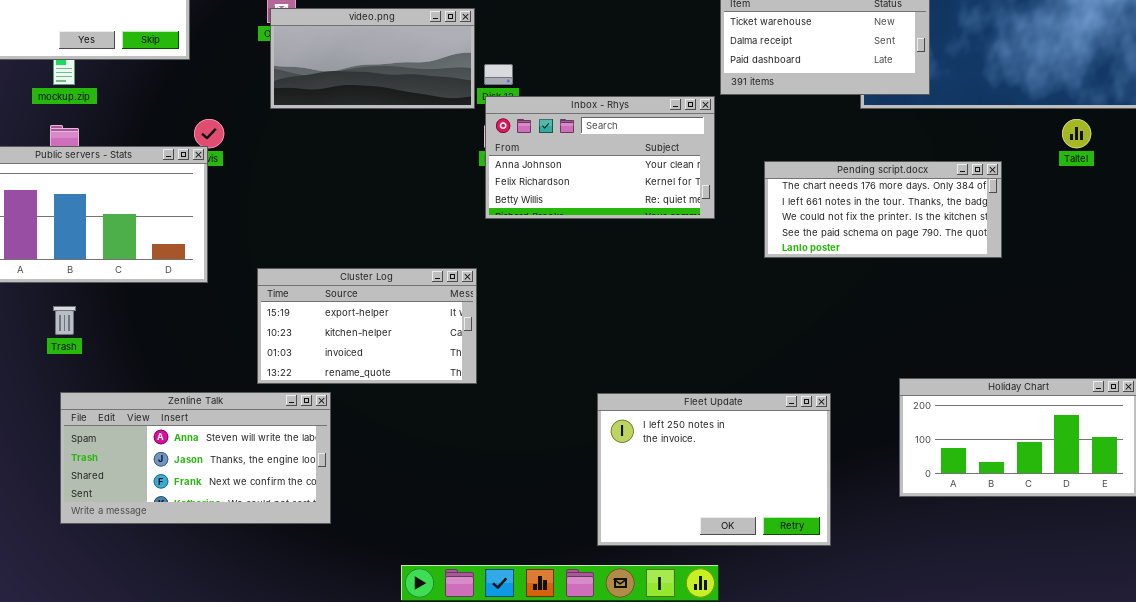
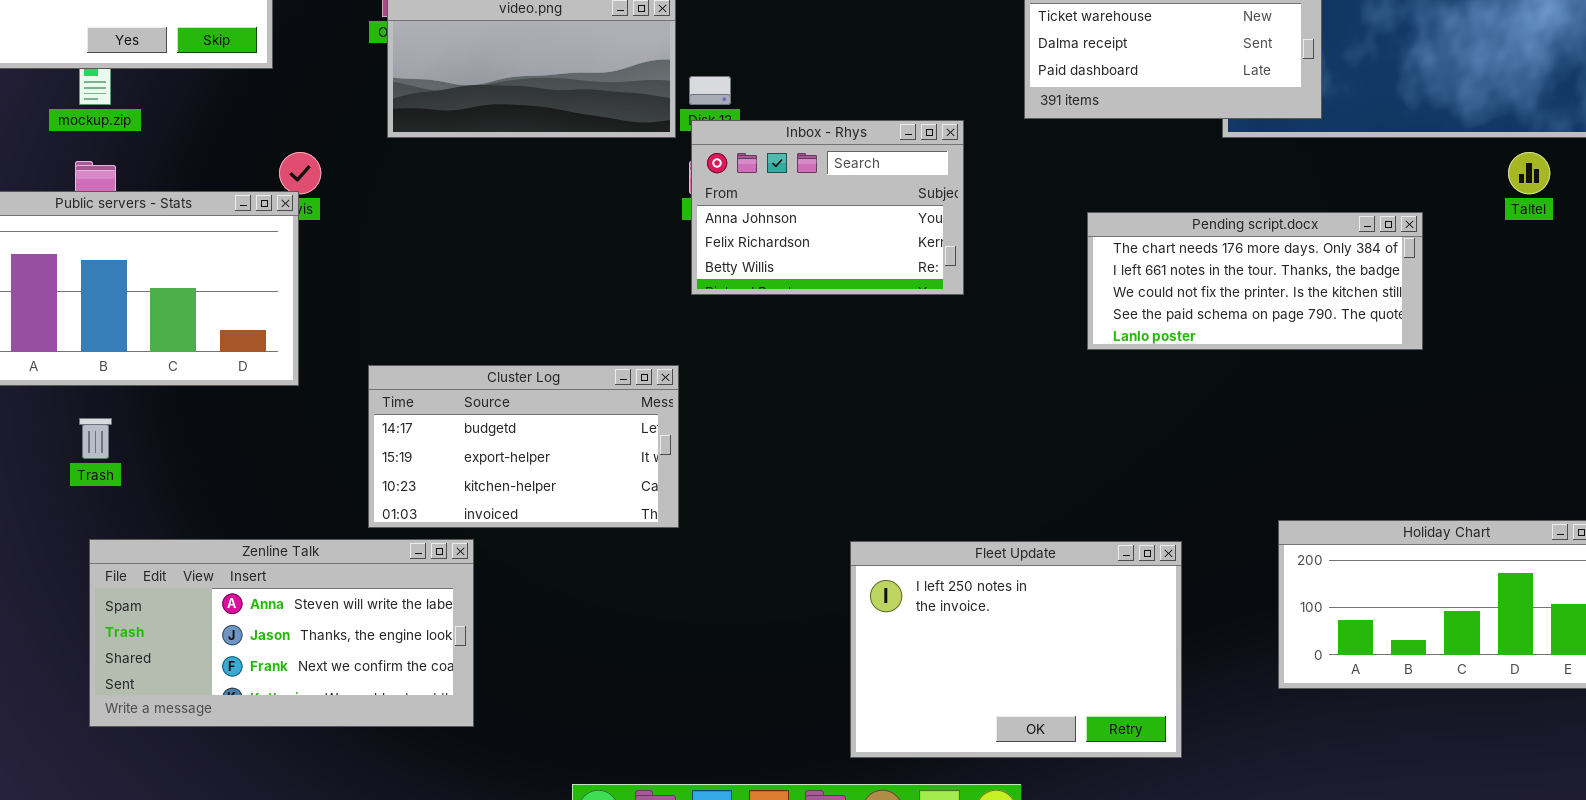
Inbox - Rhys: [485,96,715,219] -> [691,120,964,295], resized
Cluster Log: [257,268,477,384] -> [368,365,679,528], scrolled up 1 row

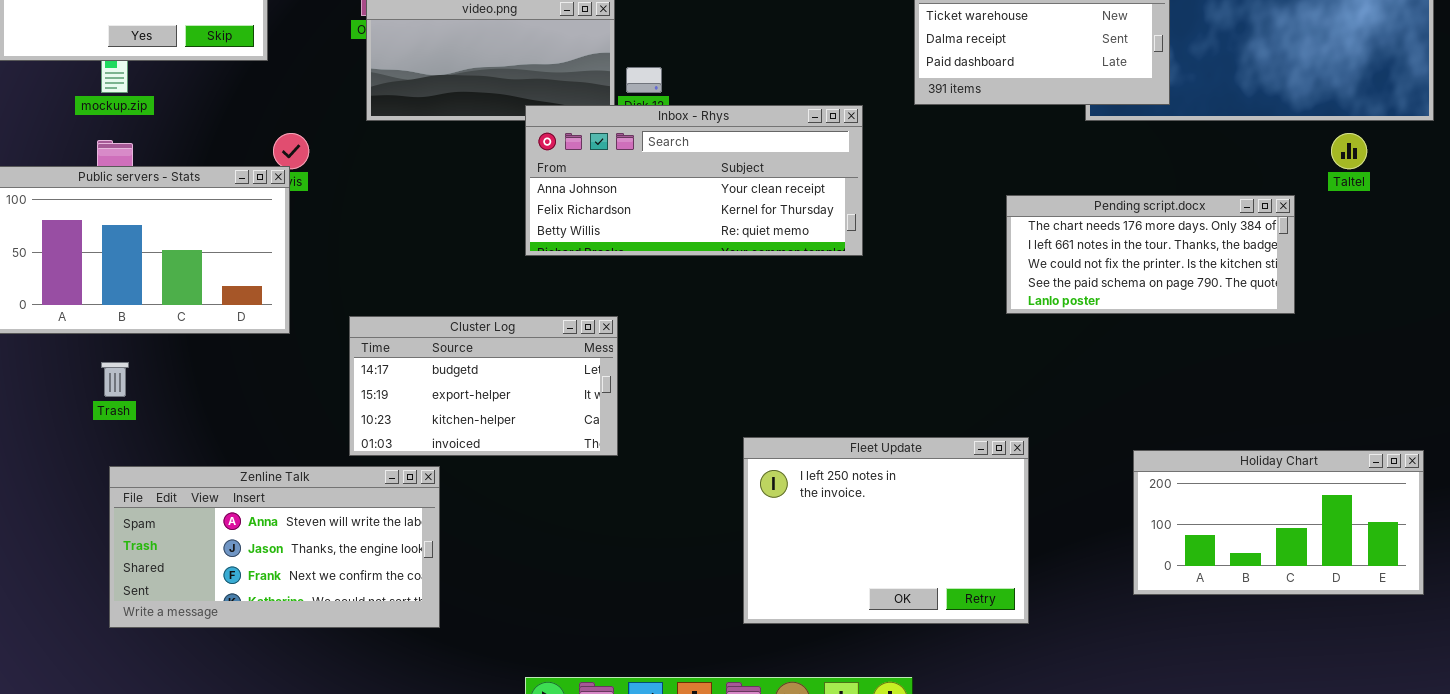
Inbox - Rhys: [691,120,964,295] -> [525,105,863,256], resized
Pending script.docx: [1087,212,1423,350] -> [1006,195,1295,314], moved
Fleet Update: [850,541,1182,758] -> [743,437,1029,624], moved

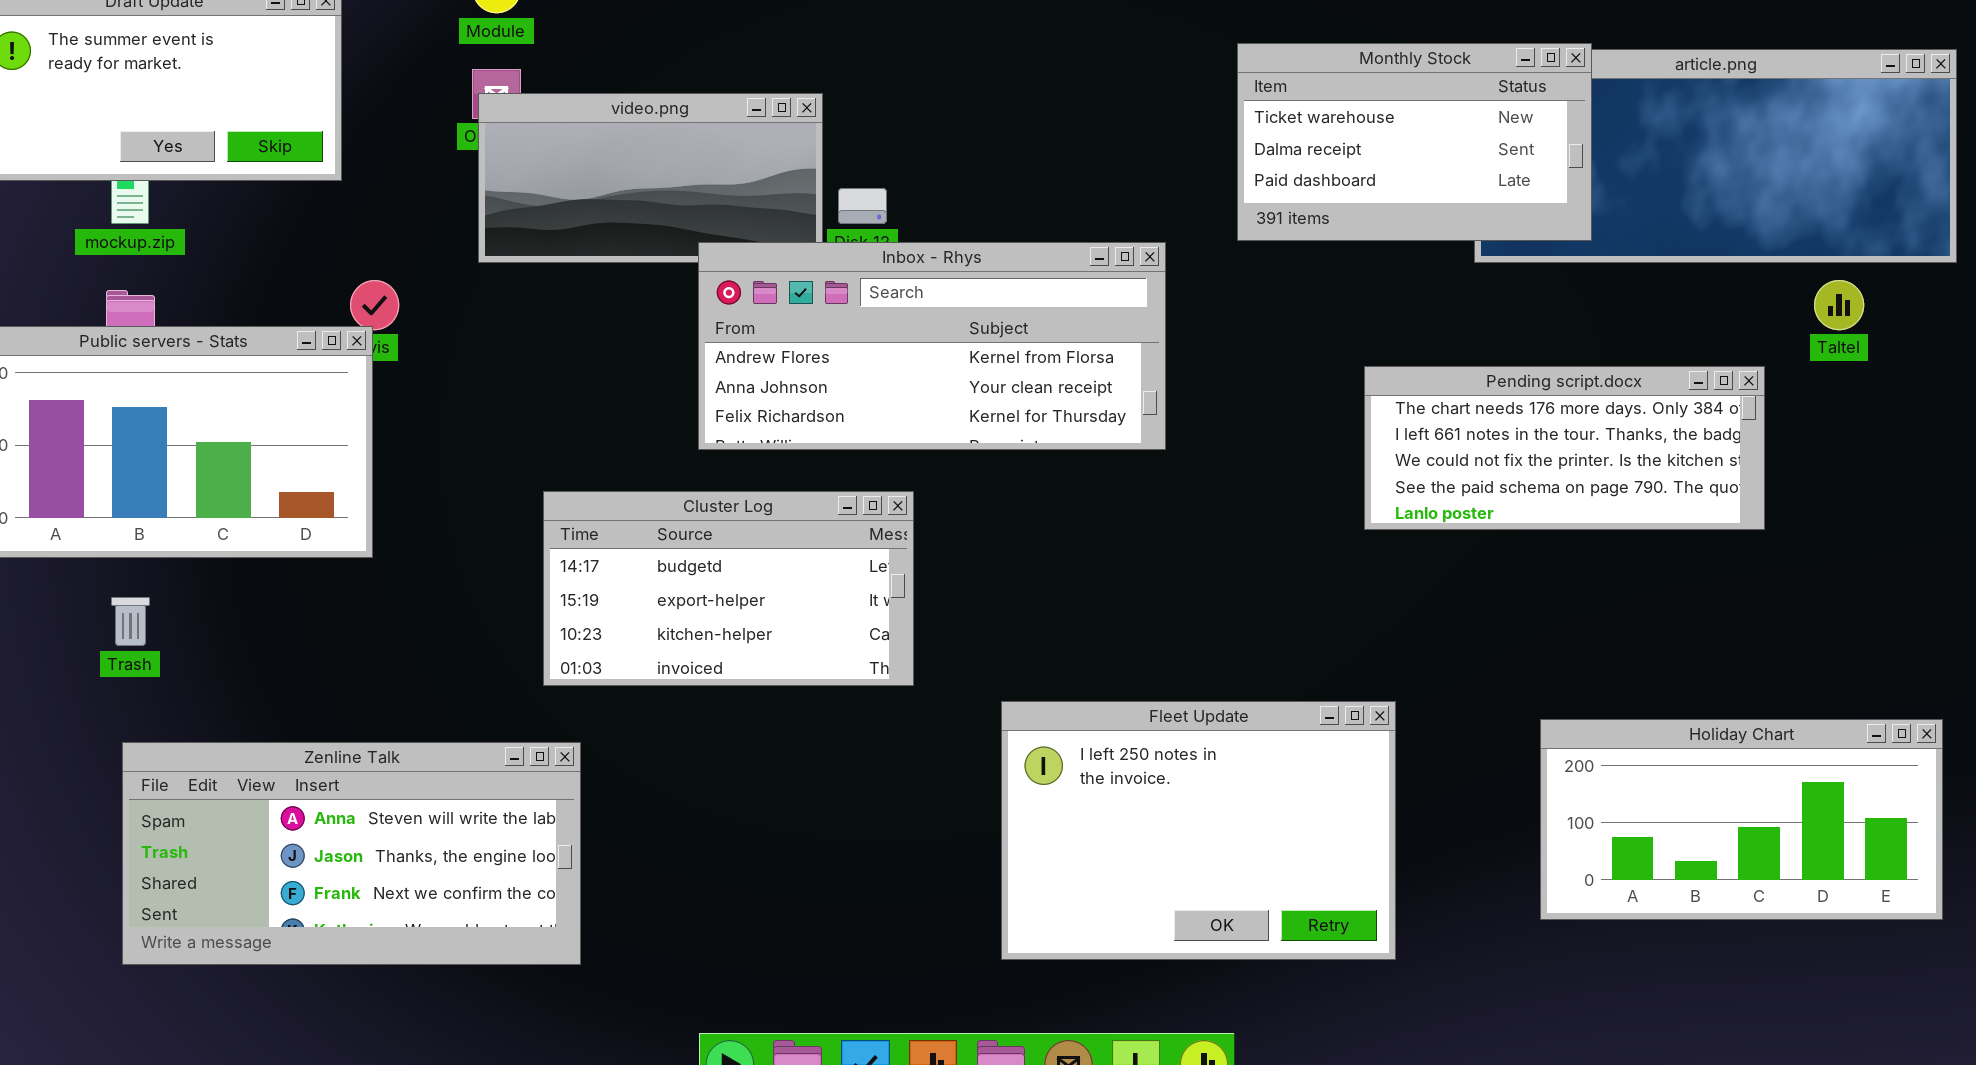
Inbox - Rhys: [525,105,863,256] -> [698,242,1166,450], scrolled up 1 row
Cluster Log: [349,316,618,456] -> [543,491,914,686], moved

